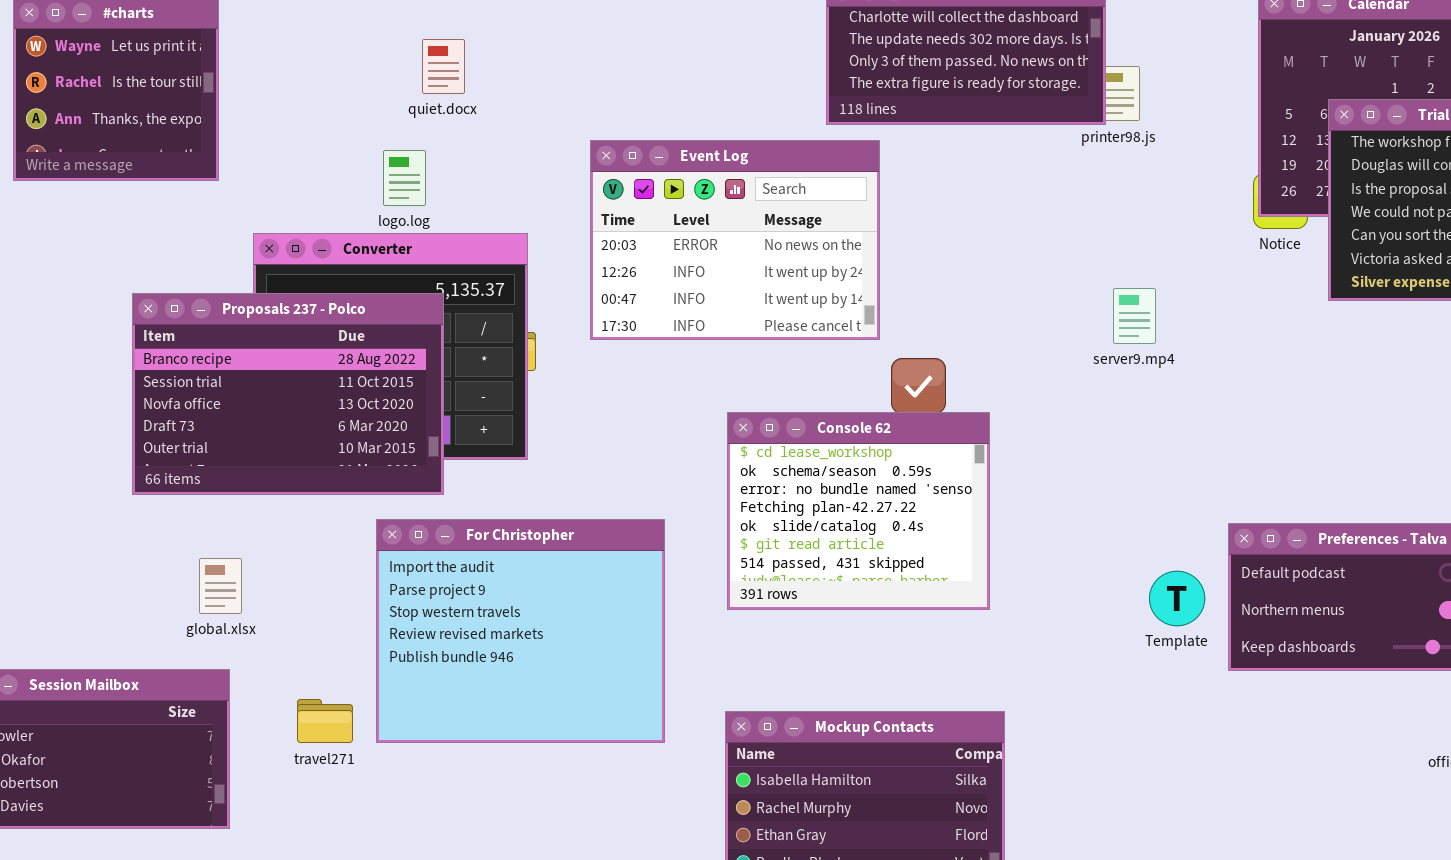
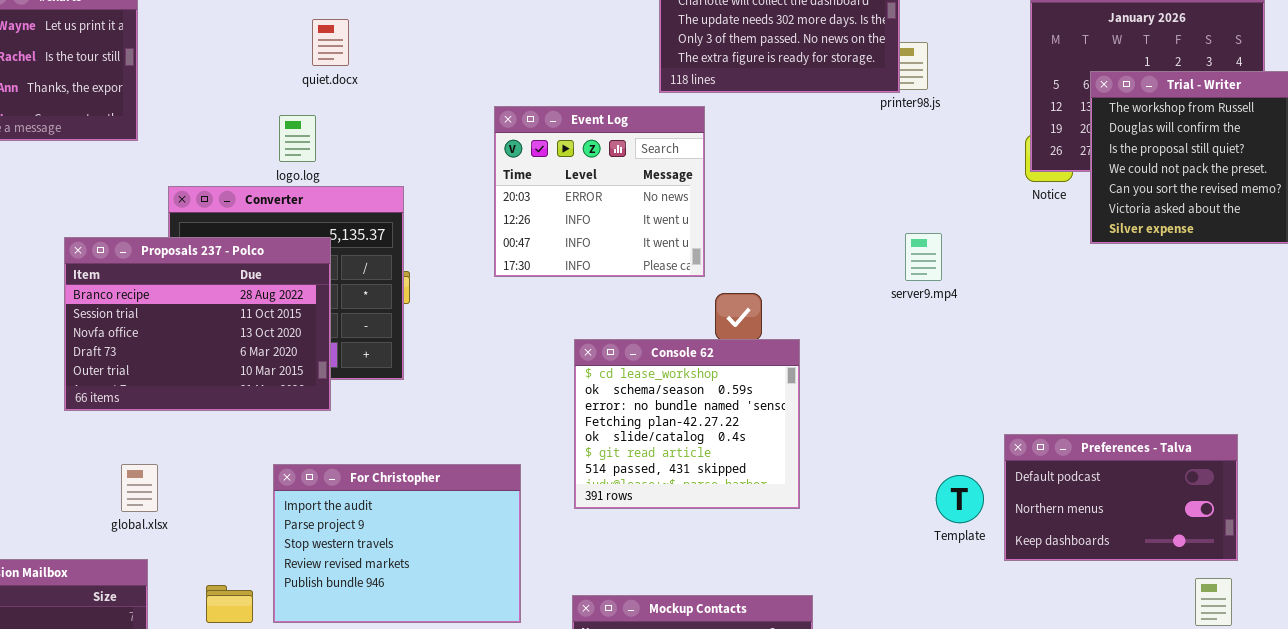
Event Log: [590,140,880,340] -> [494,106,705,277], resized
For Christopher: [376,519,665,743] -> [273,464,521,623], resized

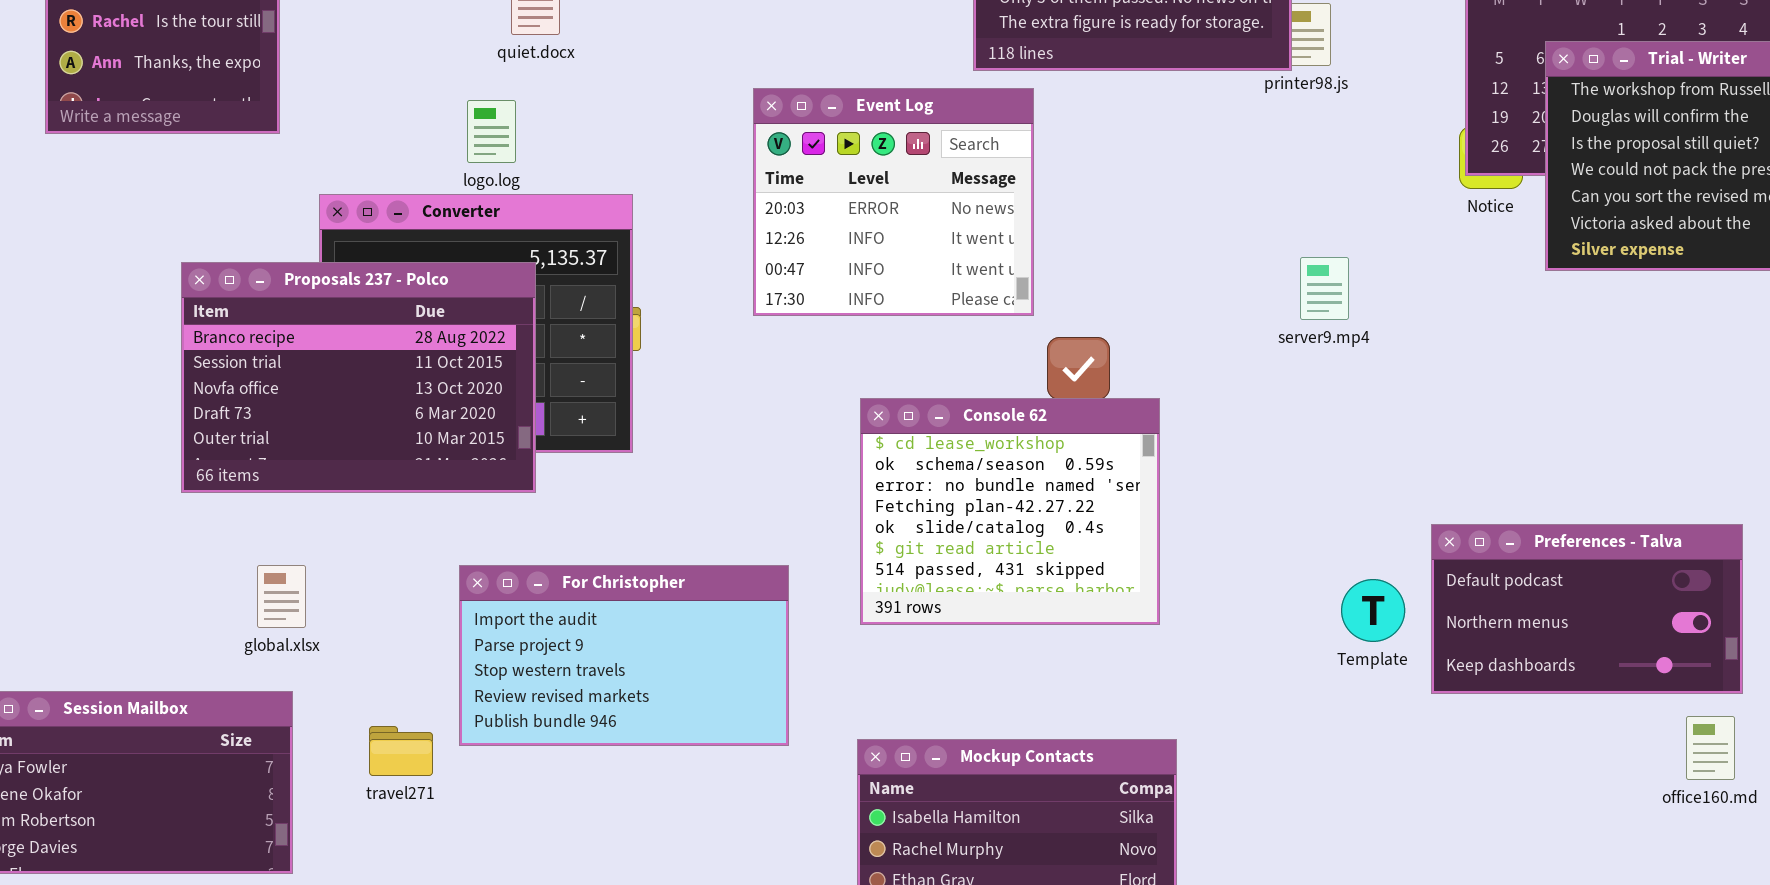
For Christopher: [273,464,521,623] -> [459,565,789,746], resized

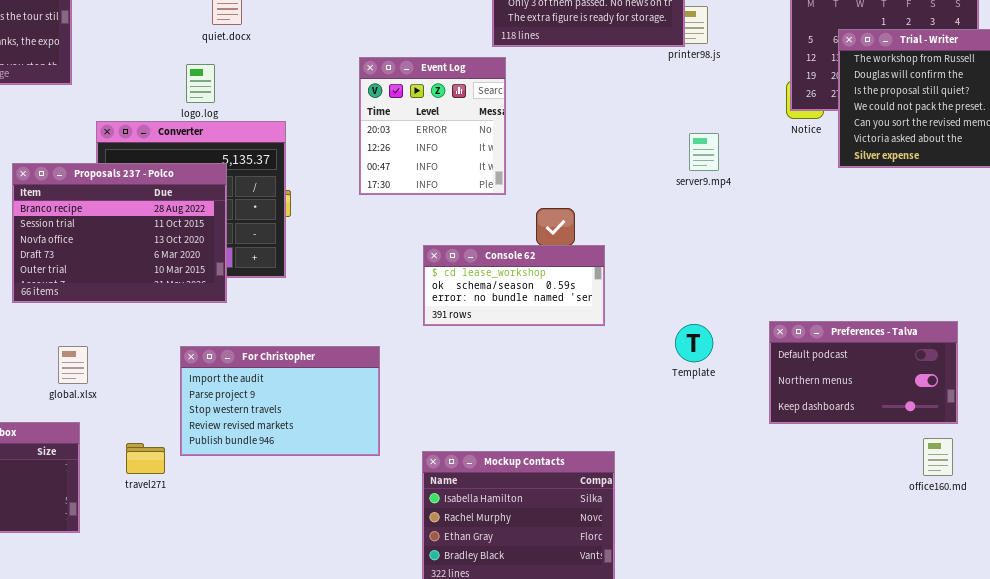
Event Log: [753,88,1034,316] -> [359,57,506,195], resized
server9.mp4: [1300,257,1349,320] -> [689,133,719,171], moved
Console 62: [860,398,1160,625] -> [423,245,605,326], resized
Template: [1341,579,1405,642] -> [675,324,713,362], moved

